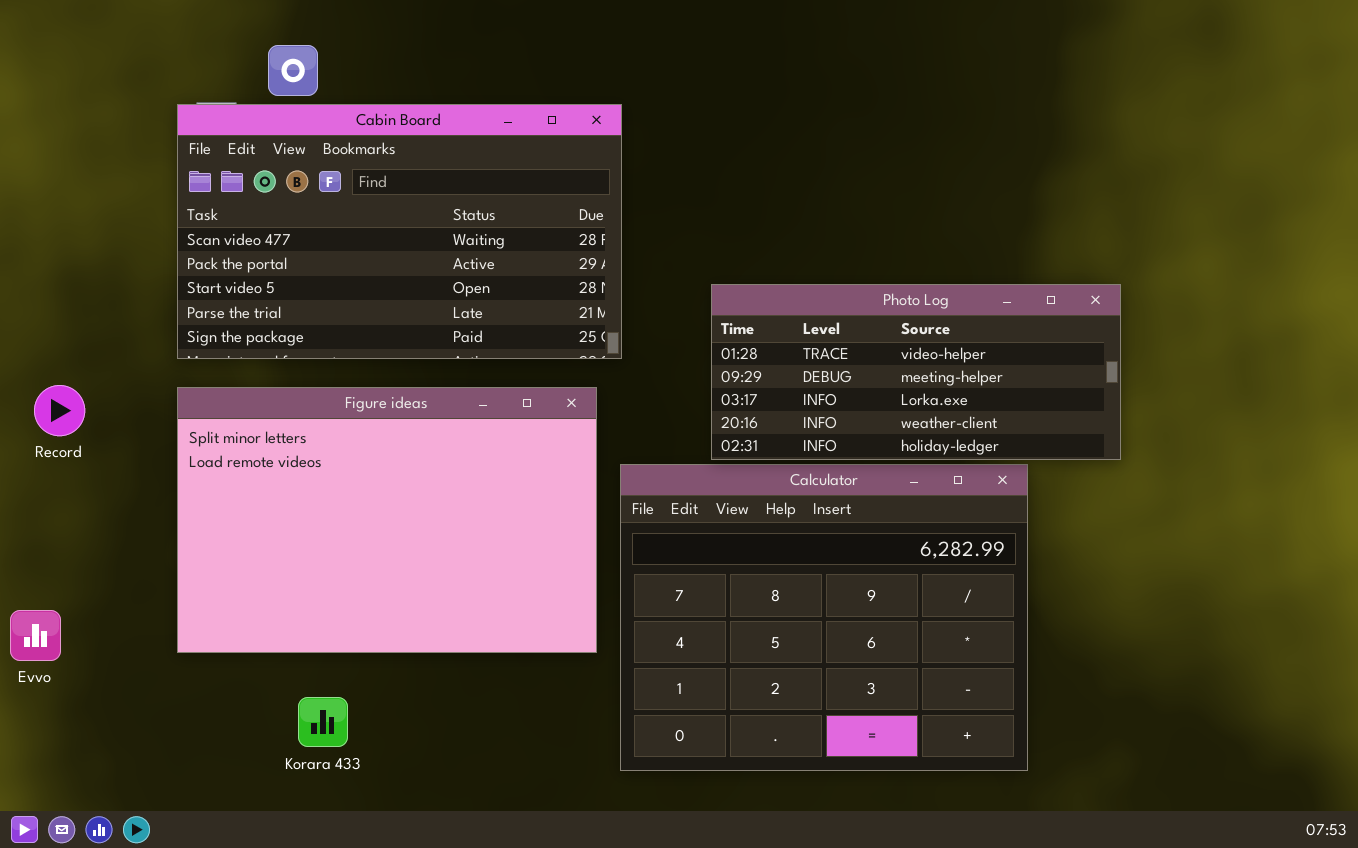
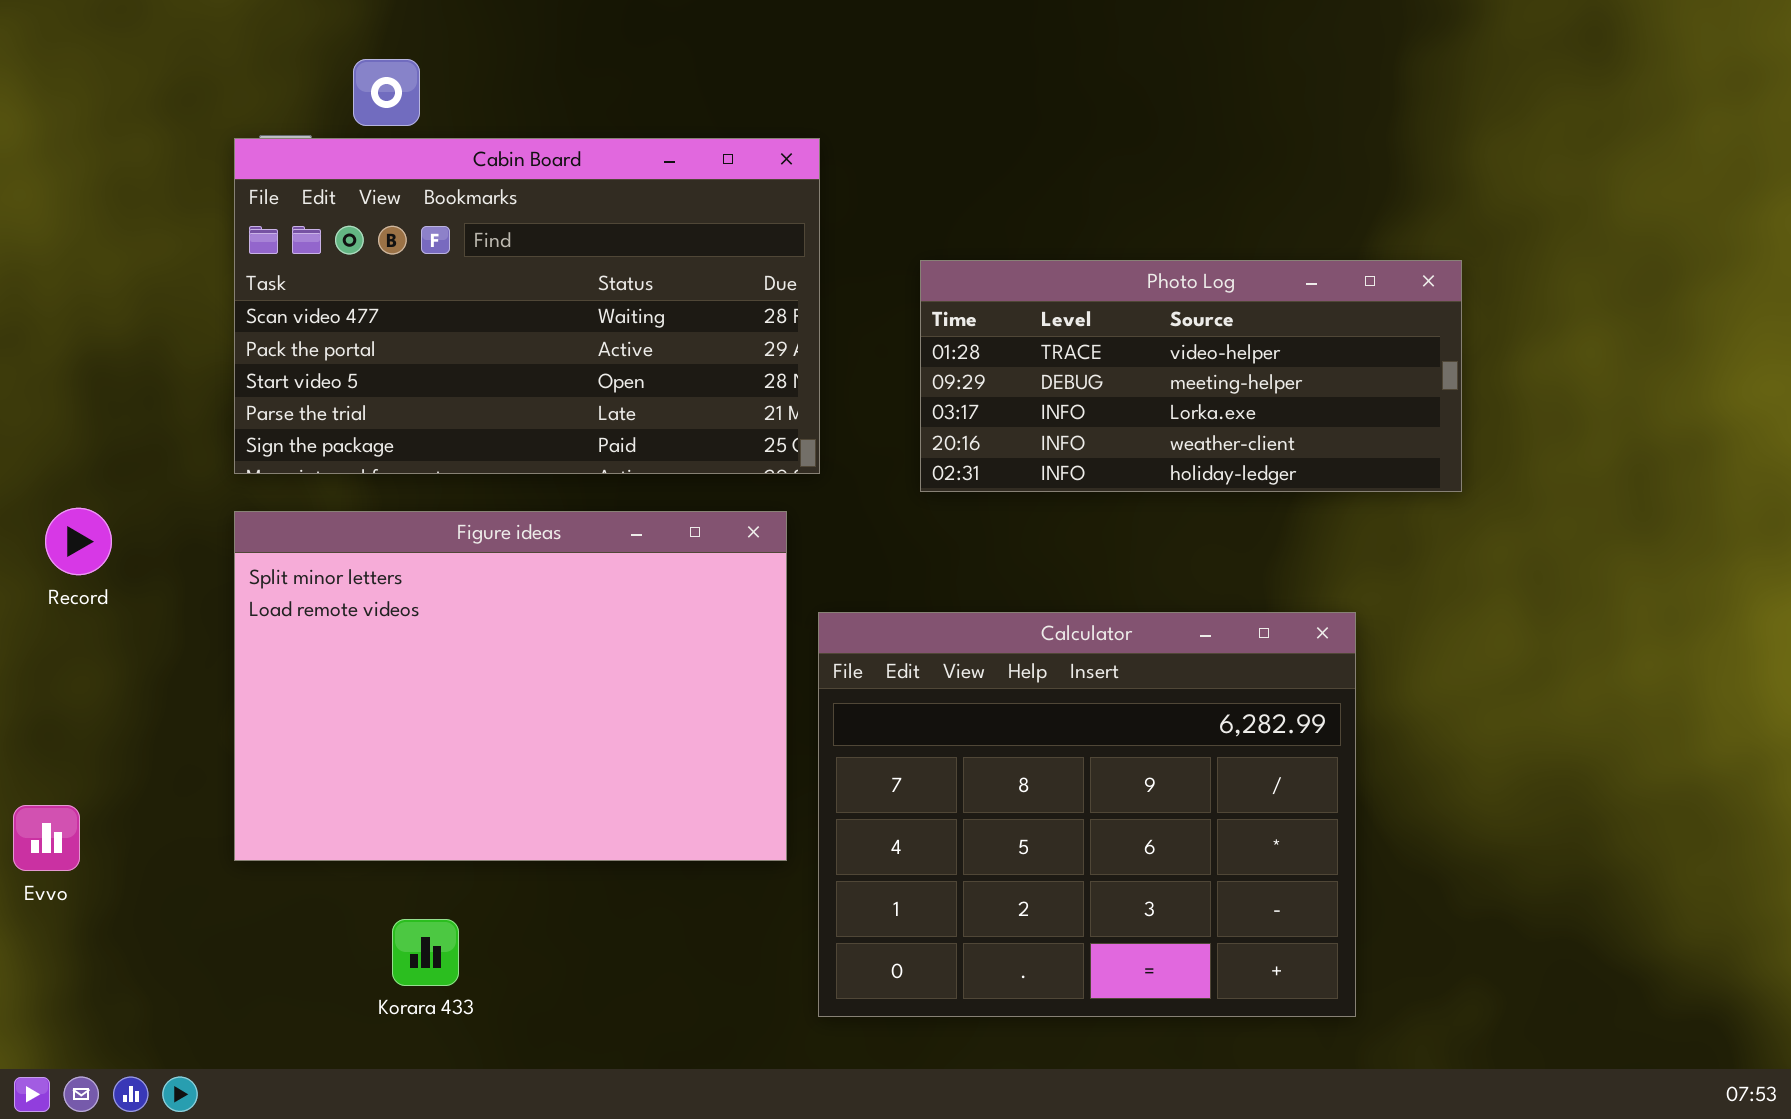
Photo Log: [711,284,1121,460] -> [920,260,1462,492], moved

